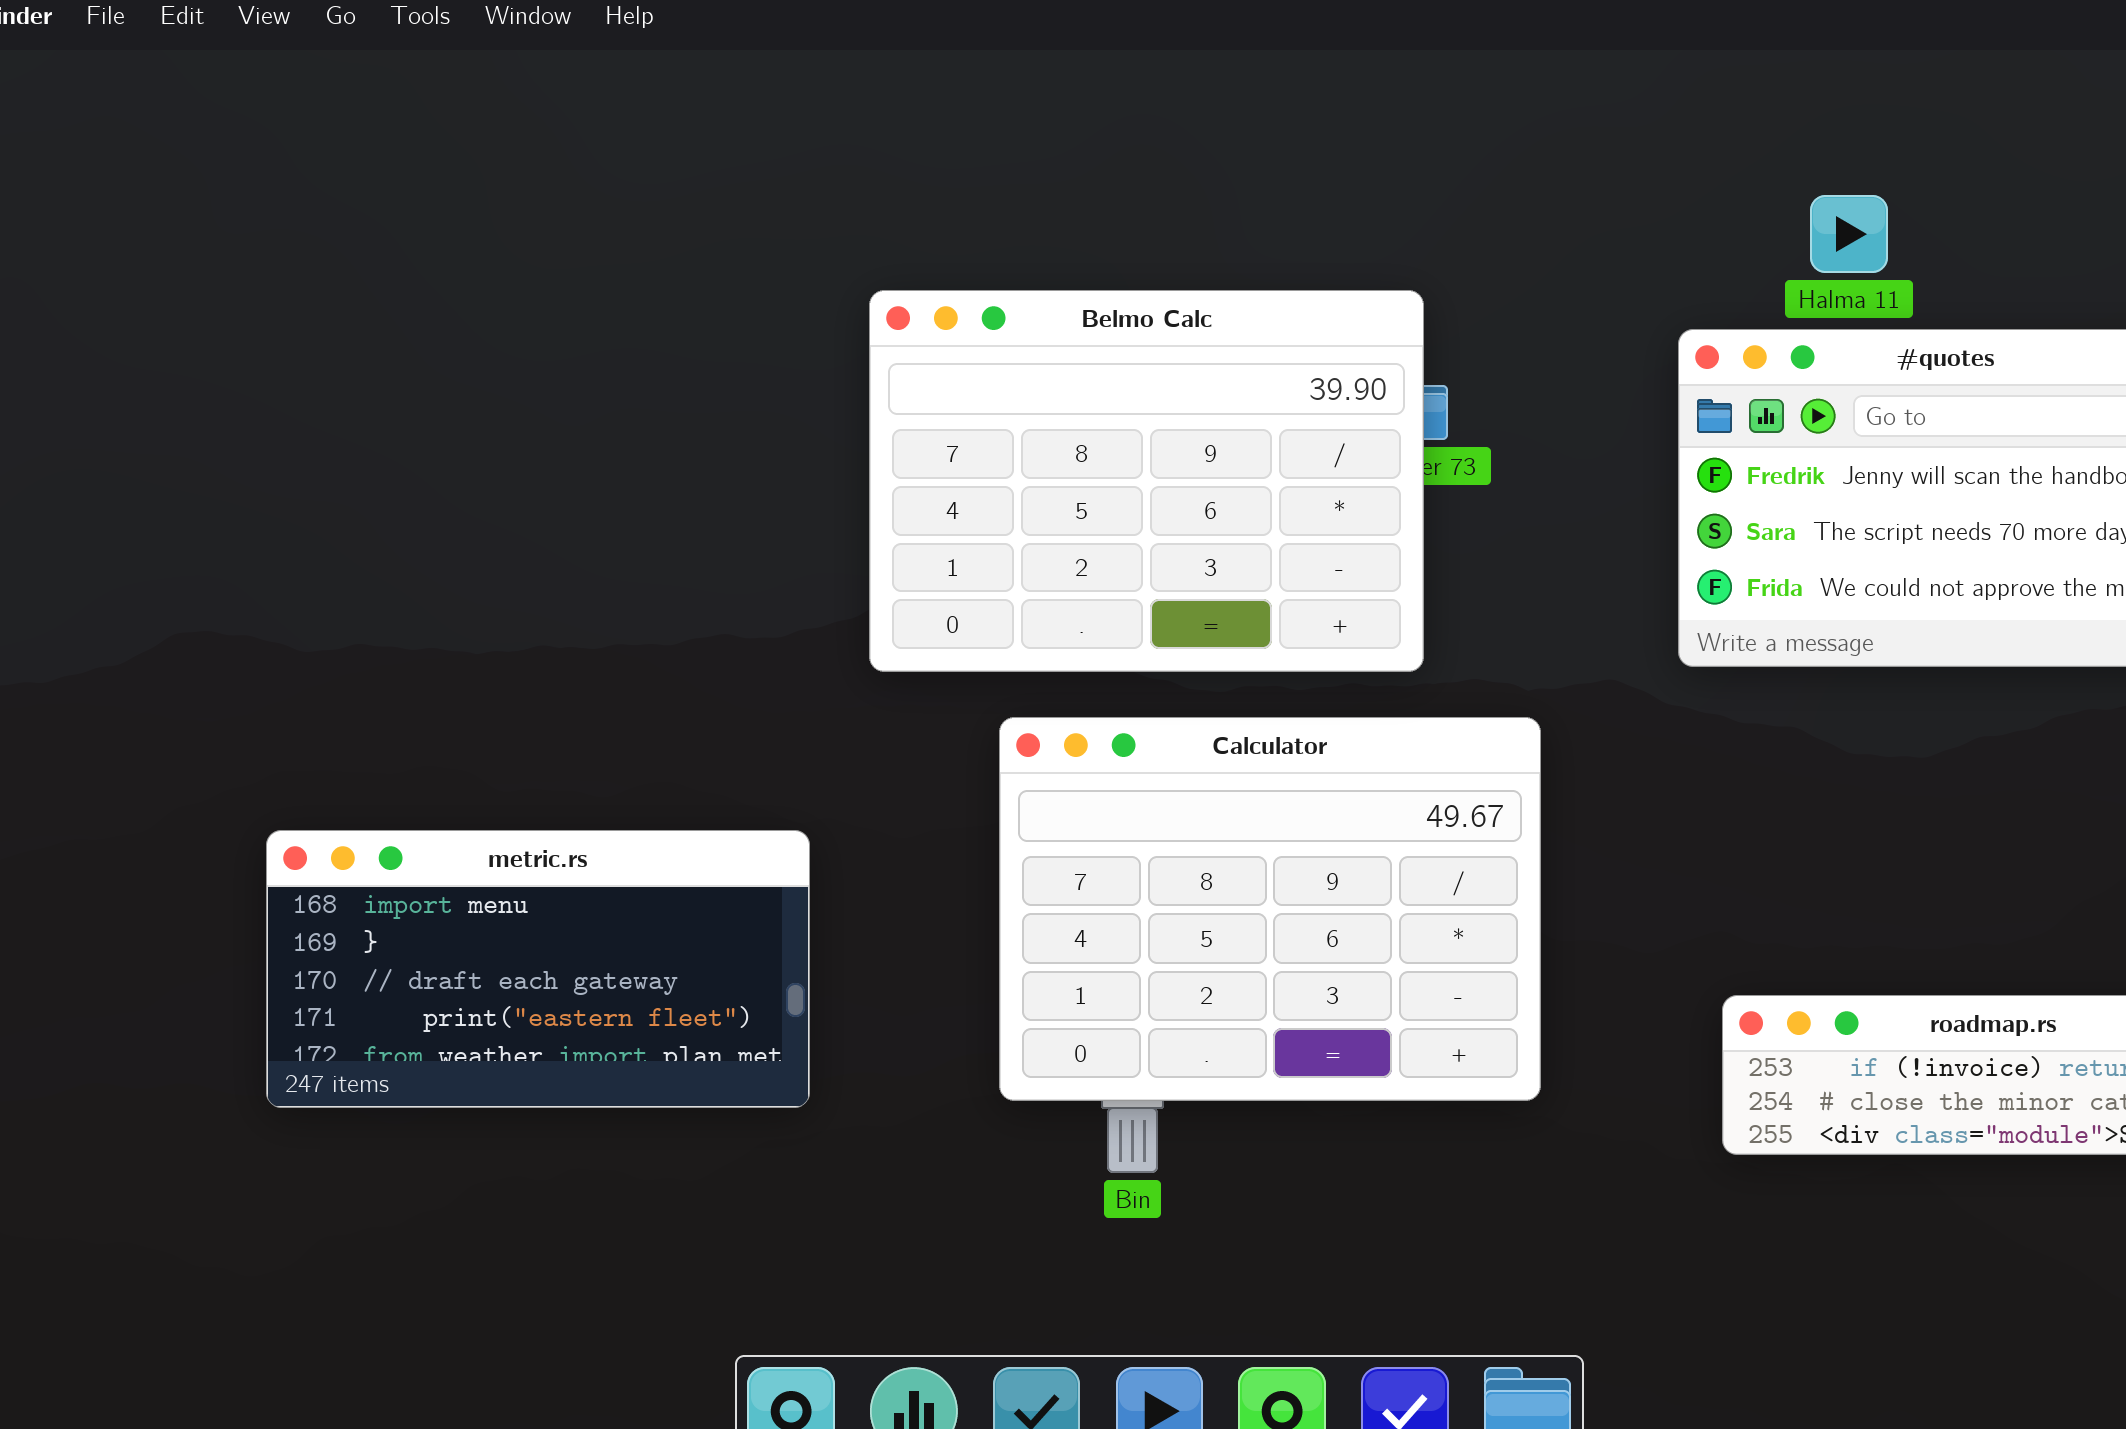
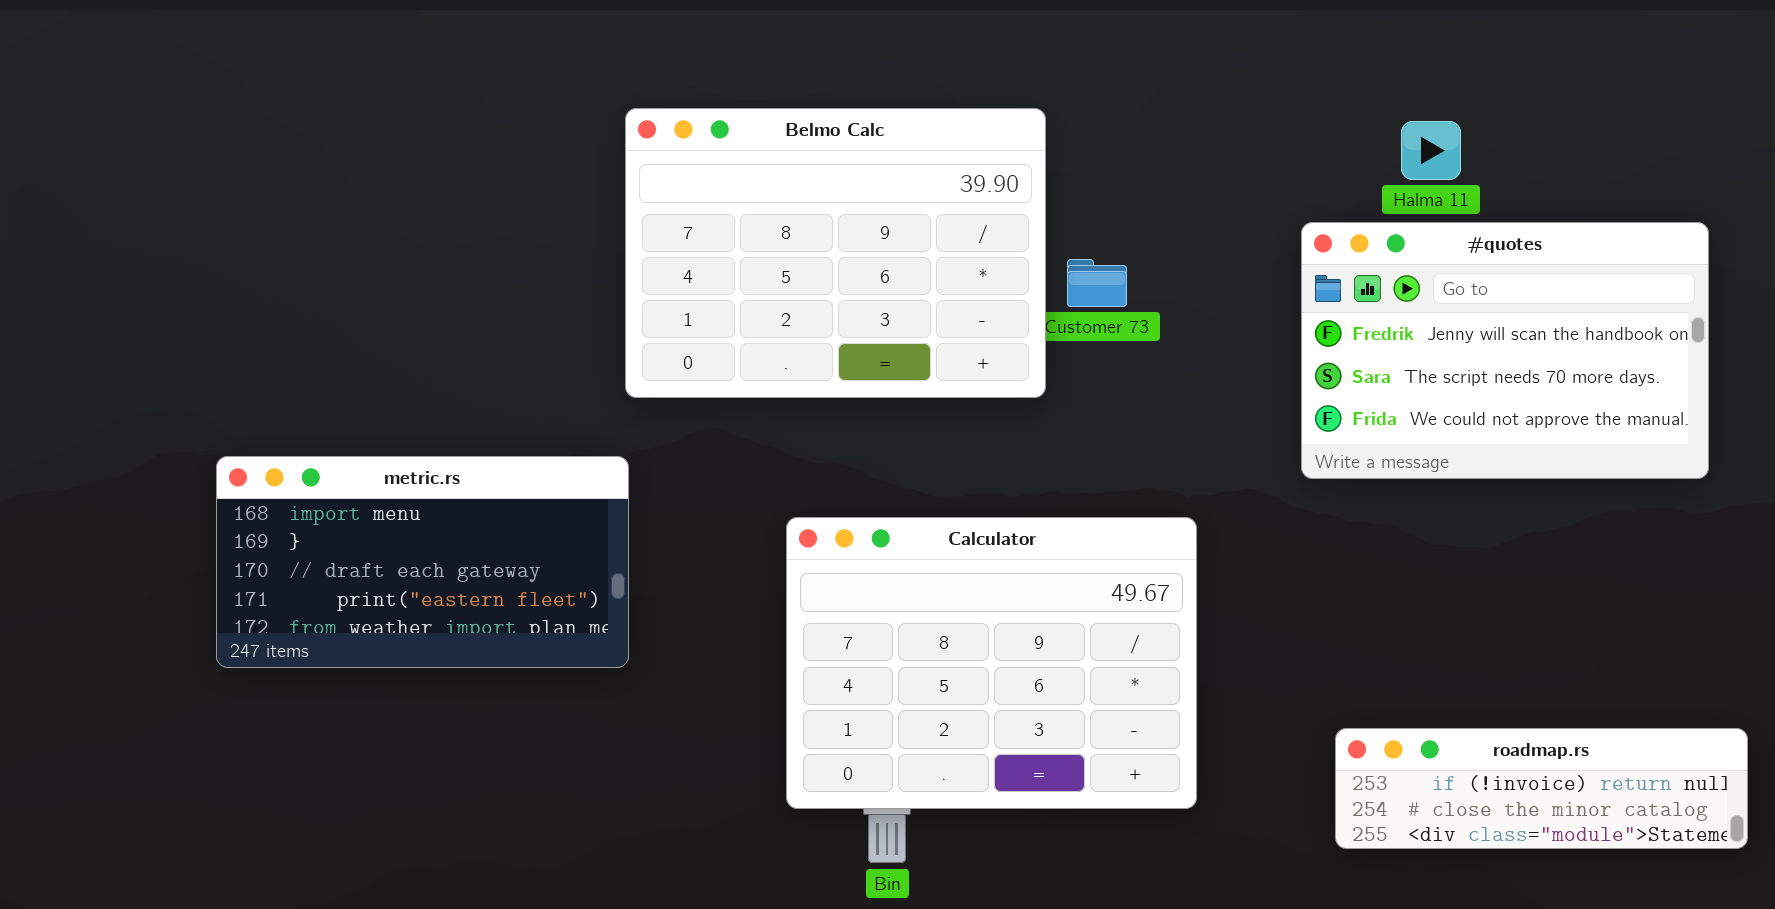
Belmo Calc: [869,290,1424,672] -> [625,108,1046,398], moved
metric.rs: [266,830,810,1108] -> [216,456,629,668], moved

